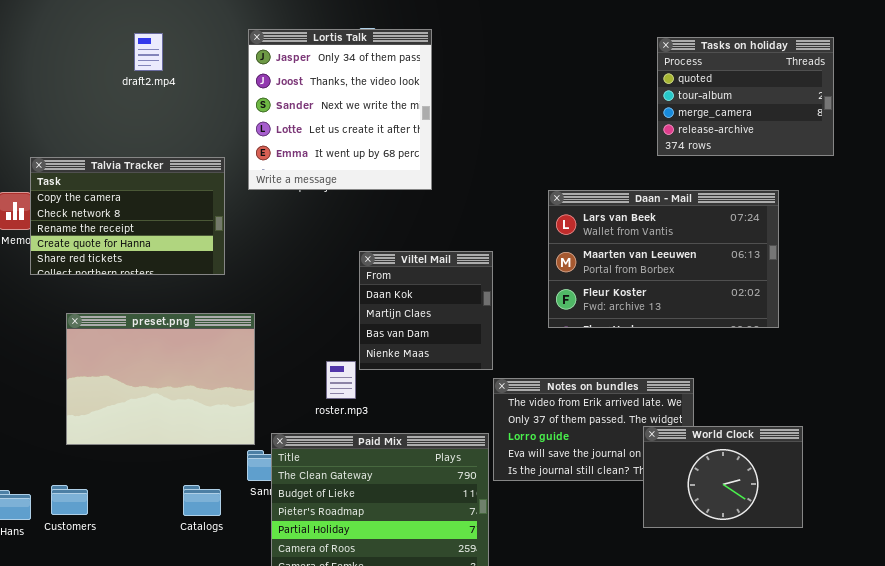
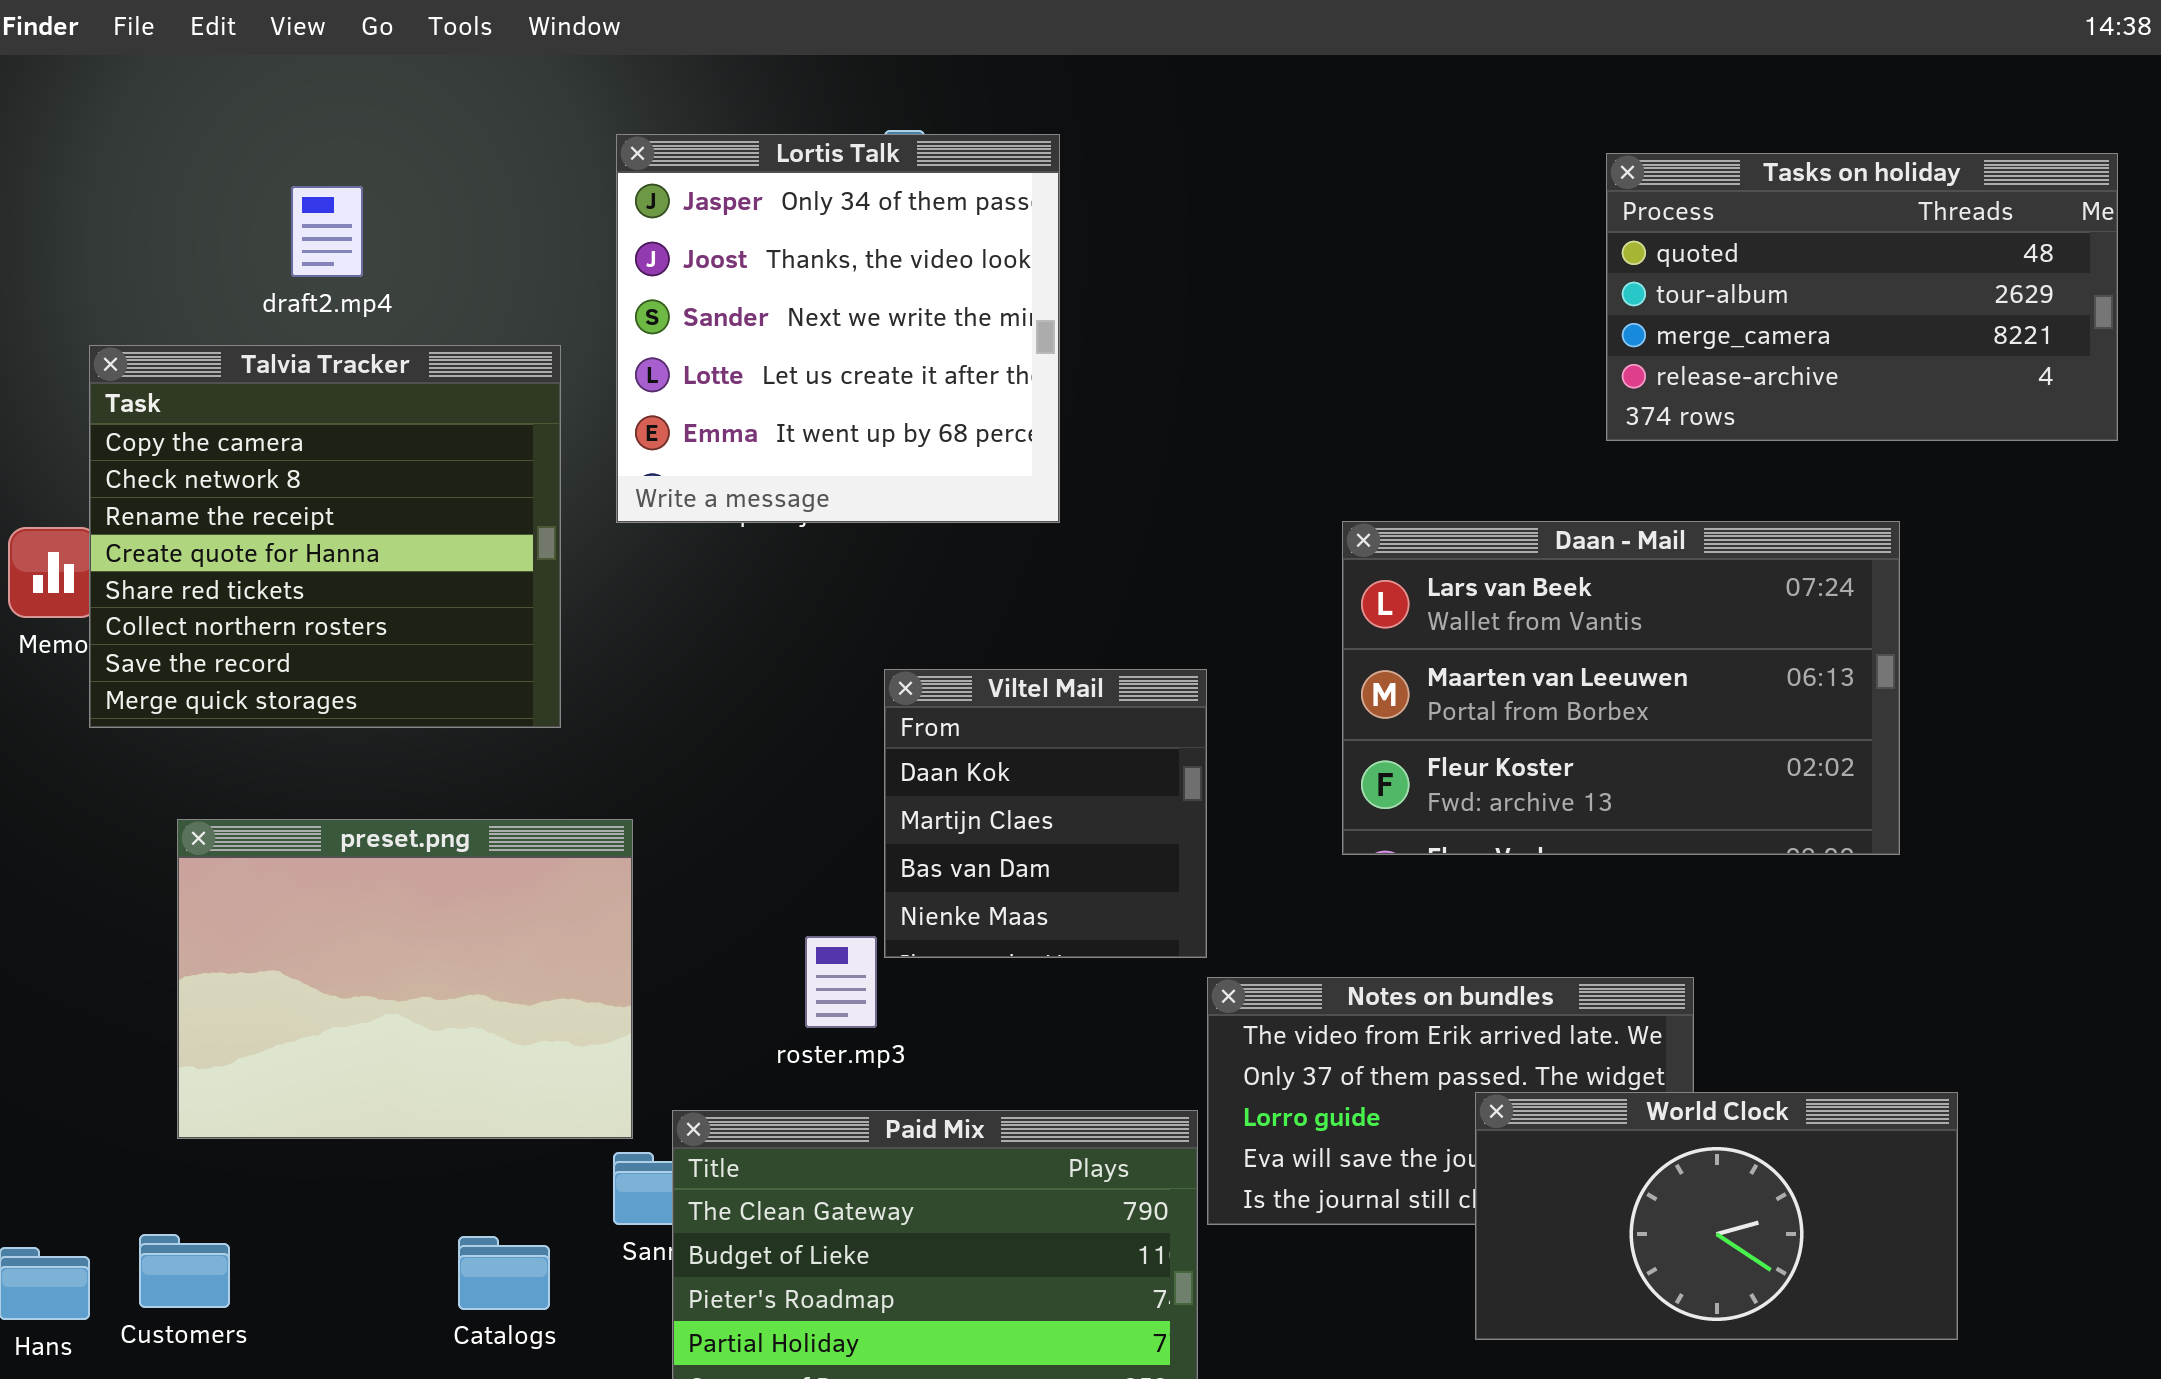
draft2.mp4: [134,33,163,71] -> [291,186,363,277], moved
Tasks on holiday: [657,37,834,156] -> [1606,153,2118,441], resized
Talvia Tracker: [30,157,225,275] -> [89,345,561,728], resized
World Clock: [643,426,803,528] -> [1475,1092,1958,1340], resized

